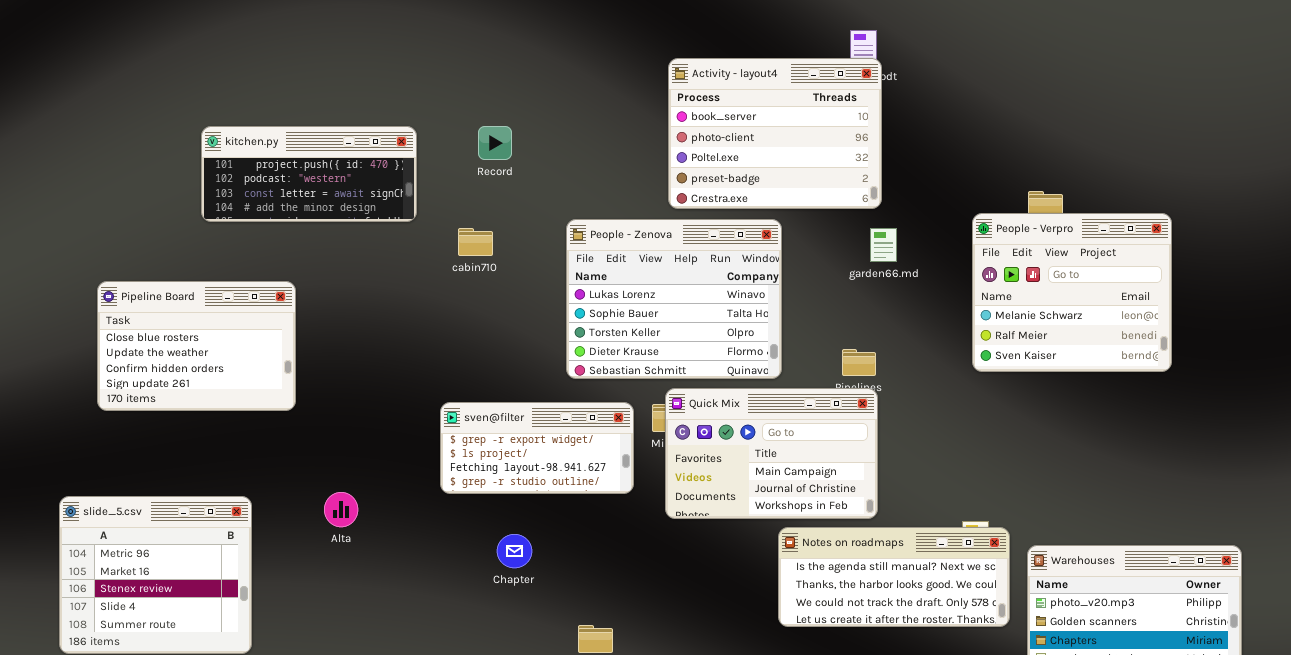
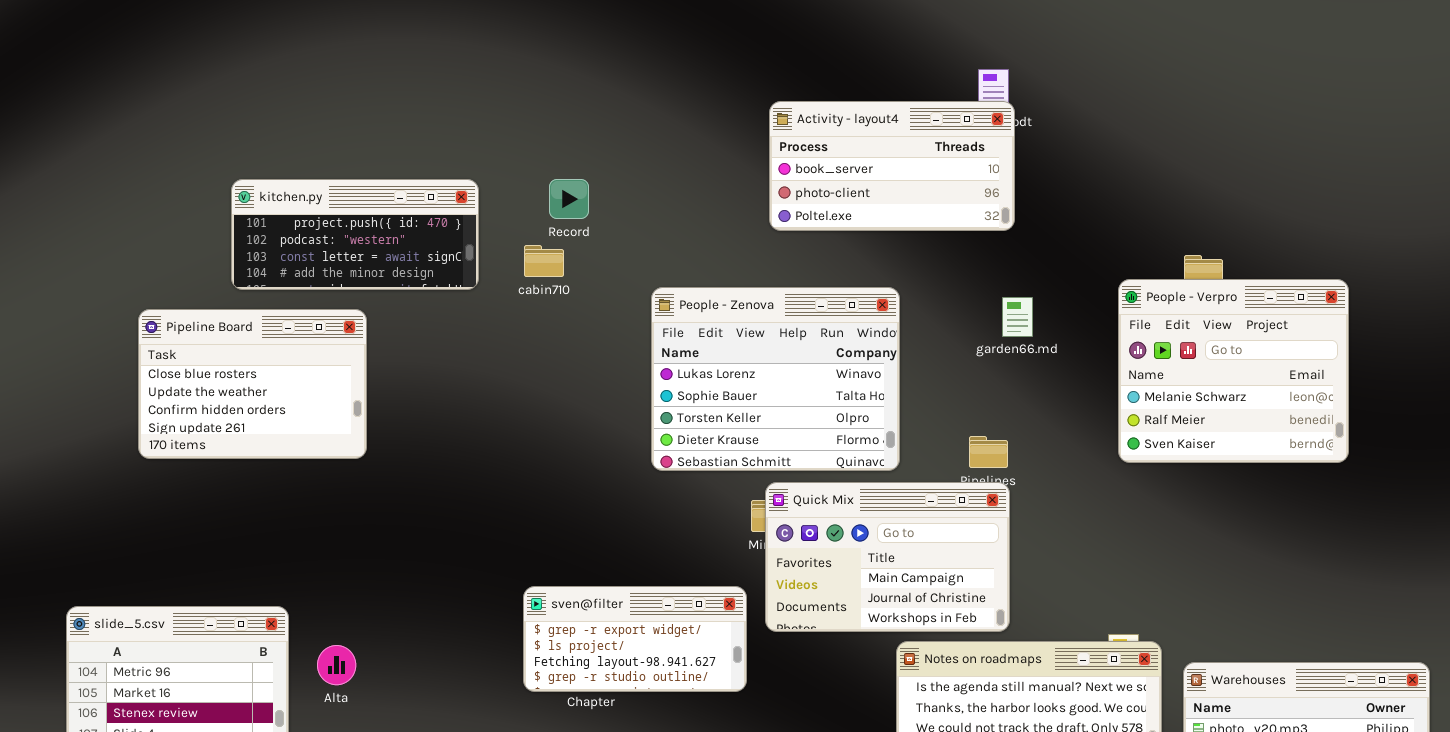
Activity - layout4: [668,58,882,209] -> [769,101,1015,231], resized
cabin710: [458,228,493,256] -> [524,245,564,277], moved
Pipeline Board: [97,281,296,411] -> [138,309,367,459], moved
sven@filter: [440,402,634,494] -> [523,586,747,692], moved
Alta: [324,492,358,527] -> [317,645,356,685], moved

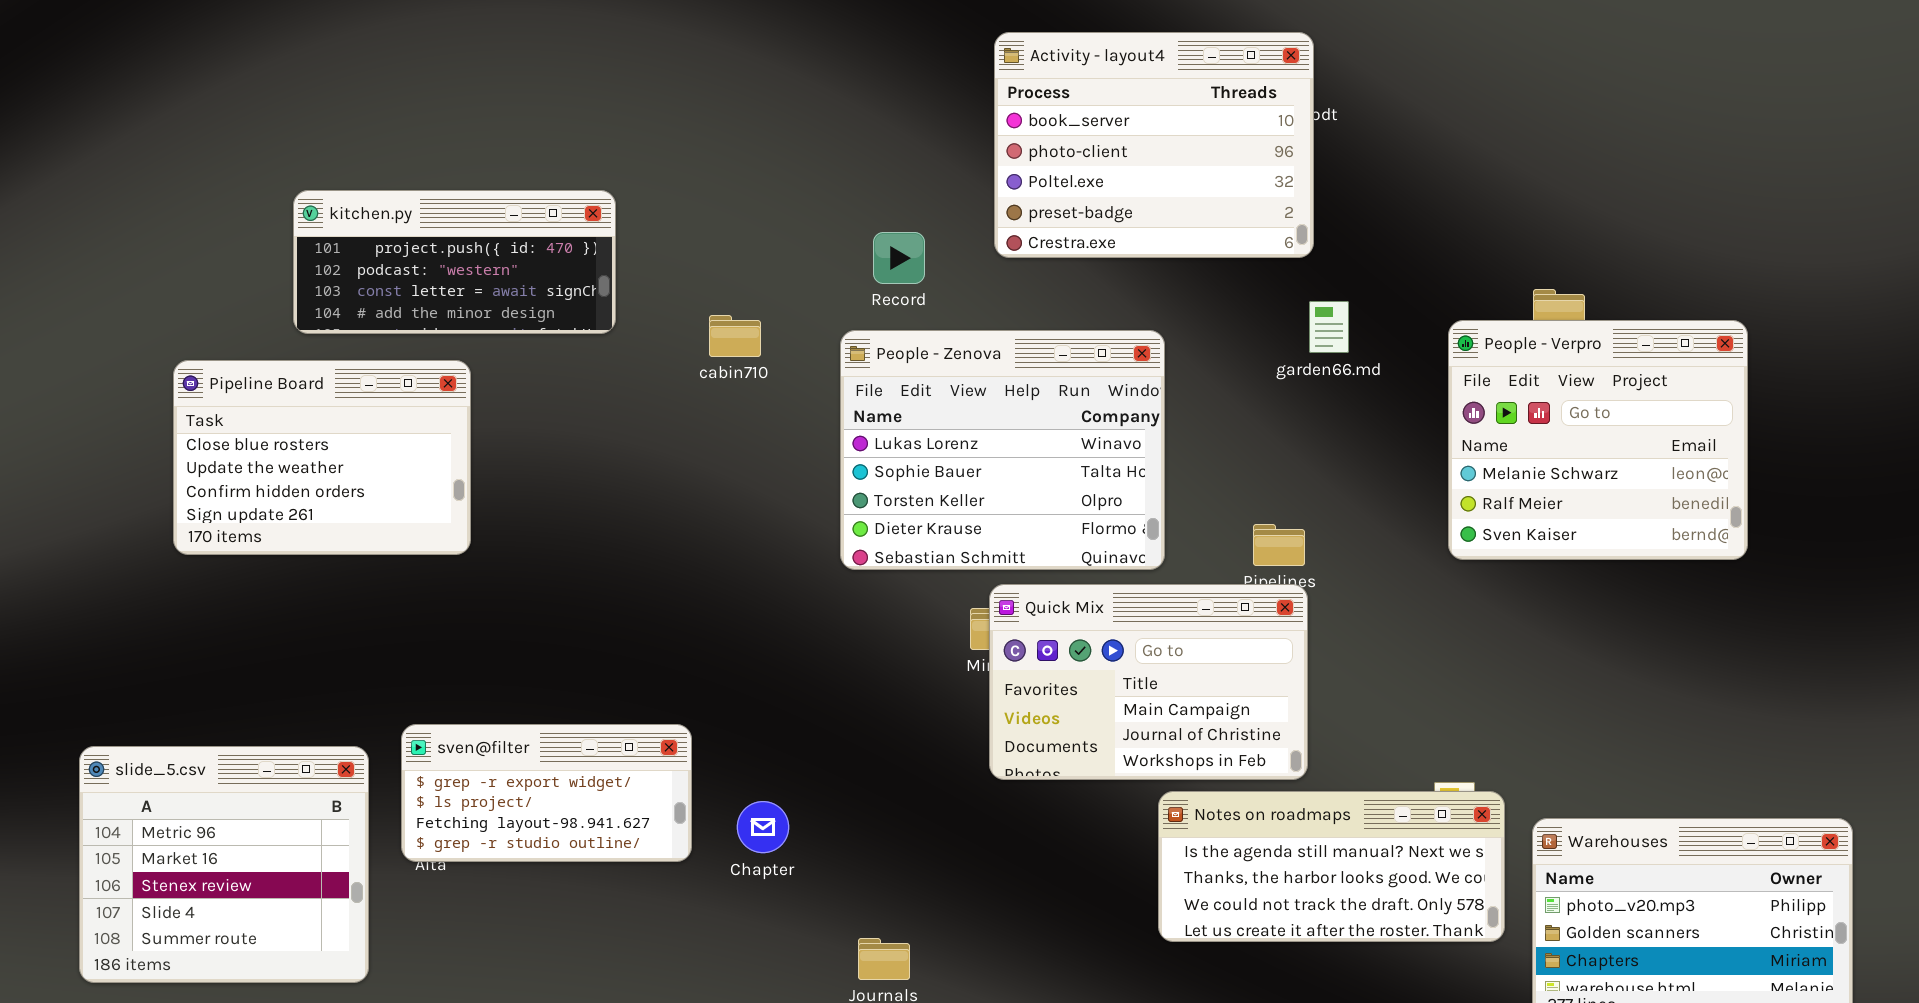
Activity - layout4: [769,101,1015,231] -> [994,32,1314,258], resized
Record: [549,179,589,219] -> [873,232,925,284], moved
cabin710: [524,245,564,277] -> [709,315,761,357], moved
garden66.md: [1002,297,1033,337] -> [1309,301,1349,353], moved
sven@filter: [523,586,747,692] -> [401,724,692,862], moved

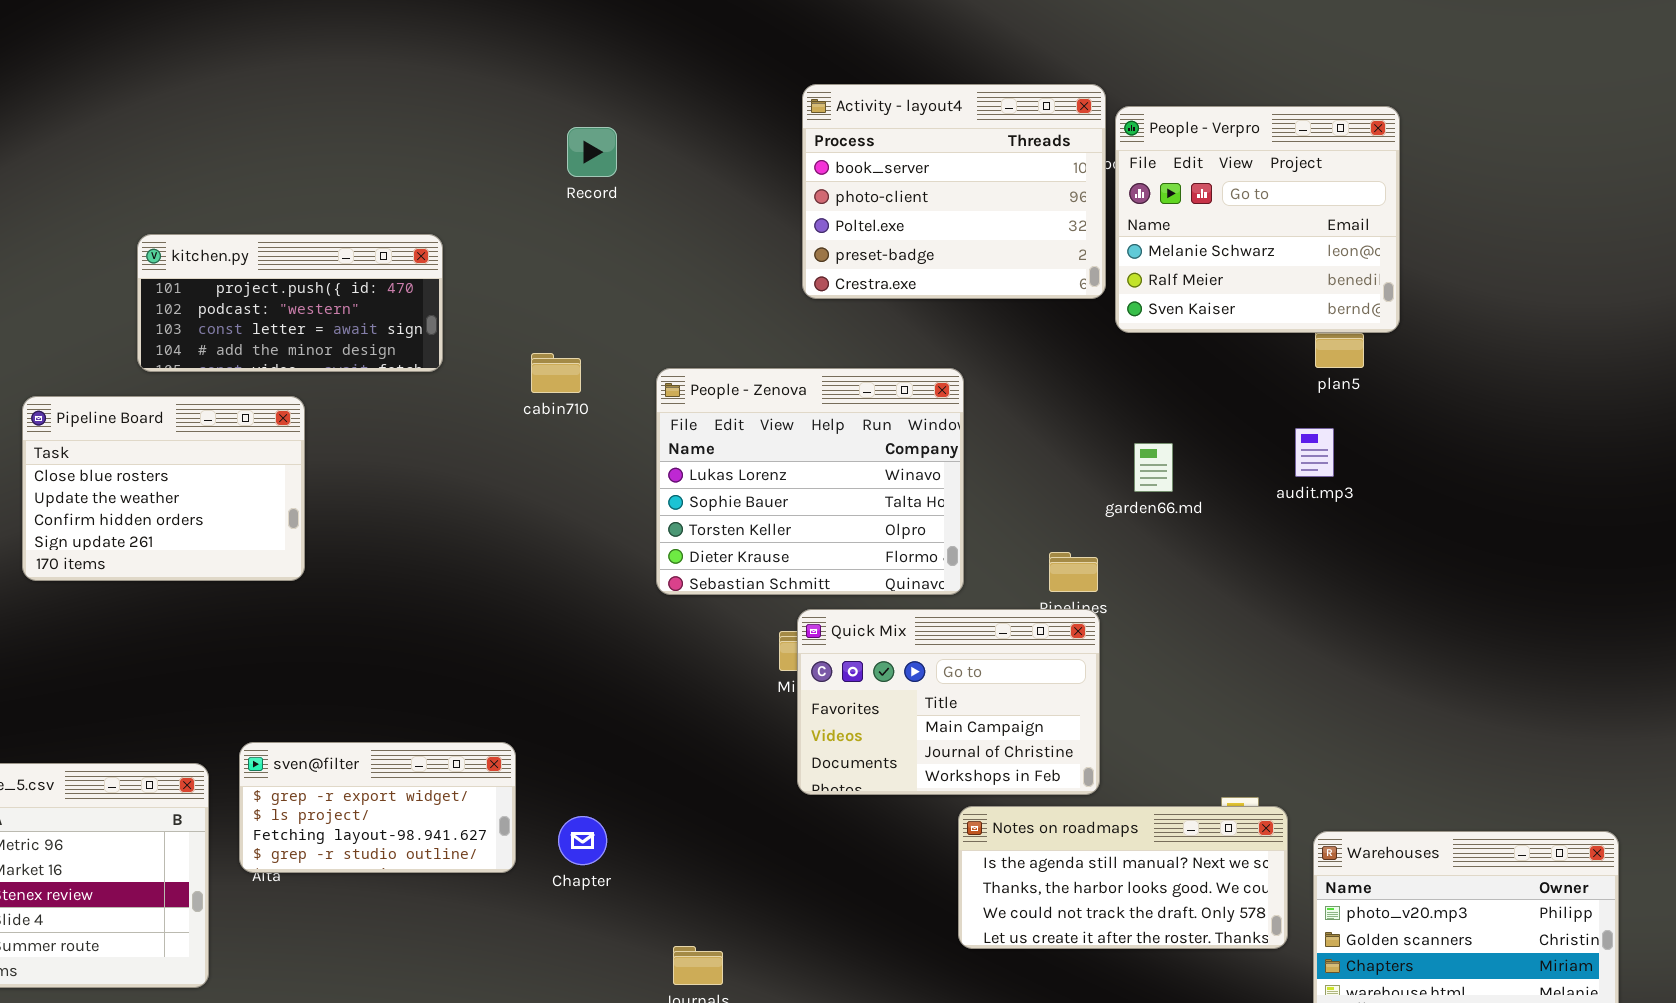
Record: [873,232,925,284] -> [567,127,617,177], moved
garden66.md: [1309,301,1349,353] -> [1134,443,1173,492], moved
People - Verpro: [1448,320,1748,560] -> [1115,106,1400,333], moved

